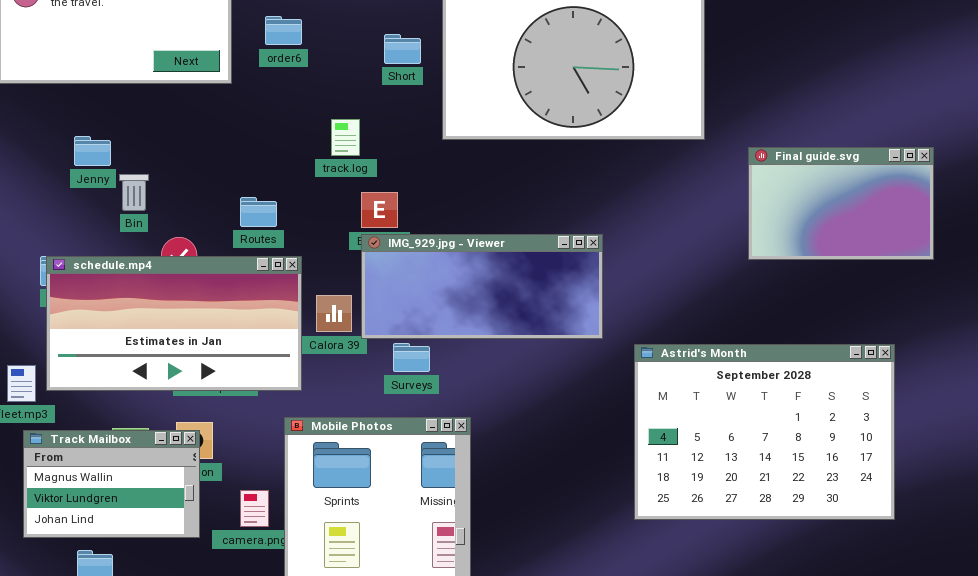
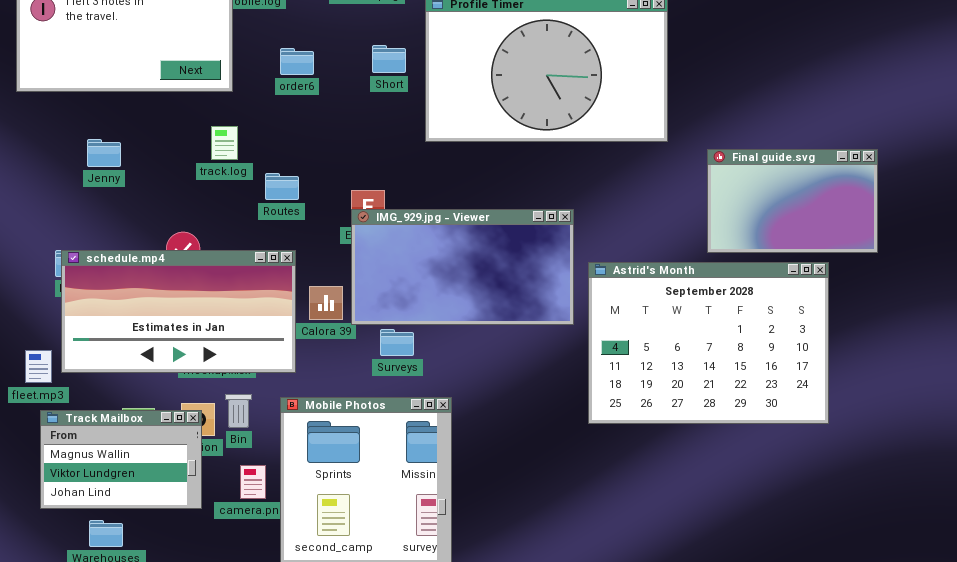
order6: [265,16,302,45] -> [280,48,314,75], moved
track.log: [331,119,360,156] -> [211,126,238,160], moved
Bin: [119,174,149,211] -> [225,394,252,428], moved
Routes: [240,197,277,227] -> [265,173,299,200], moved
IMG_929.jpg - Viewer: [361,234,603,339] -> [351,209,574,325], resized
Astrid's Month: [634,344,895,520] -> [588,262,829,424], moved

